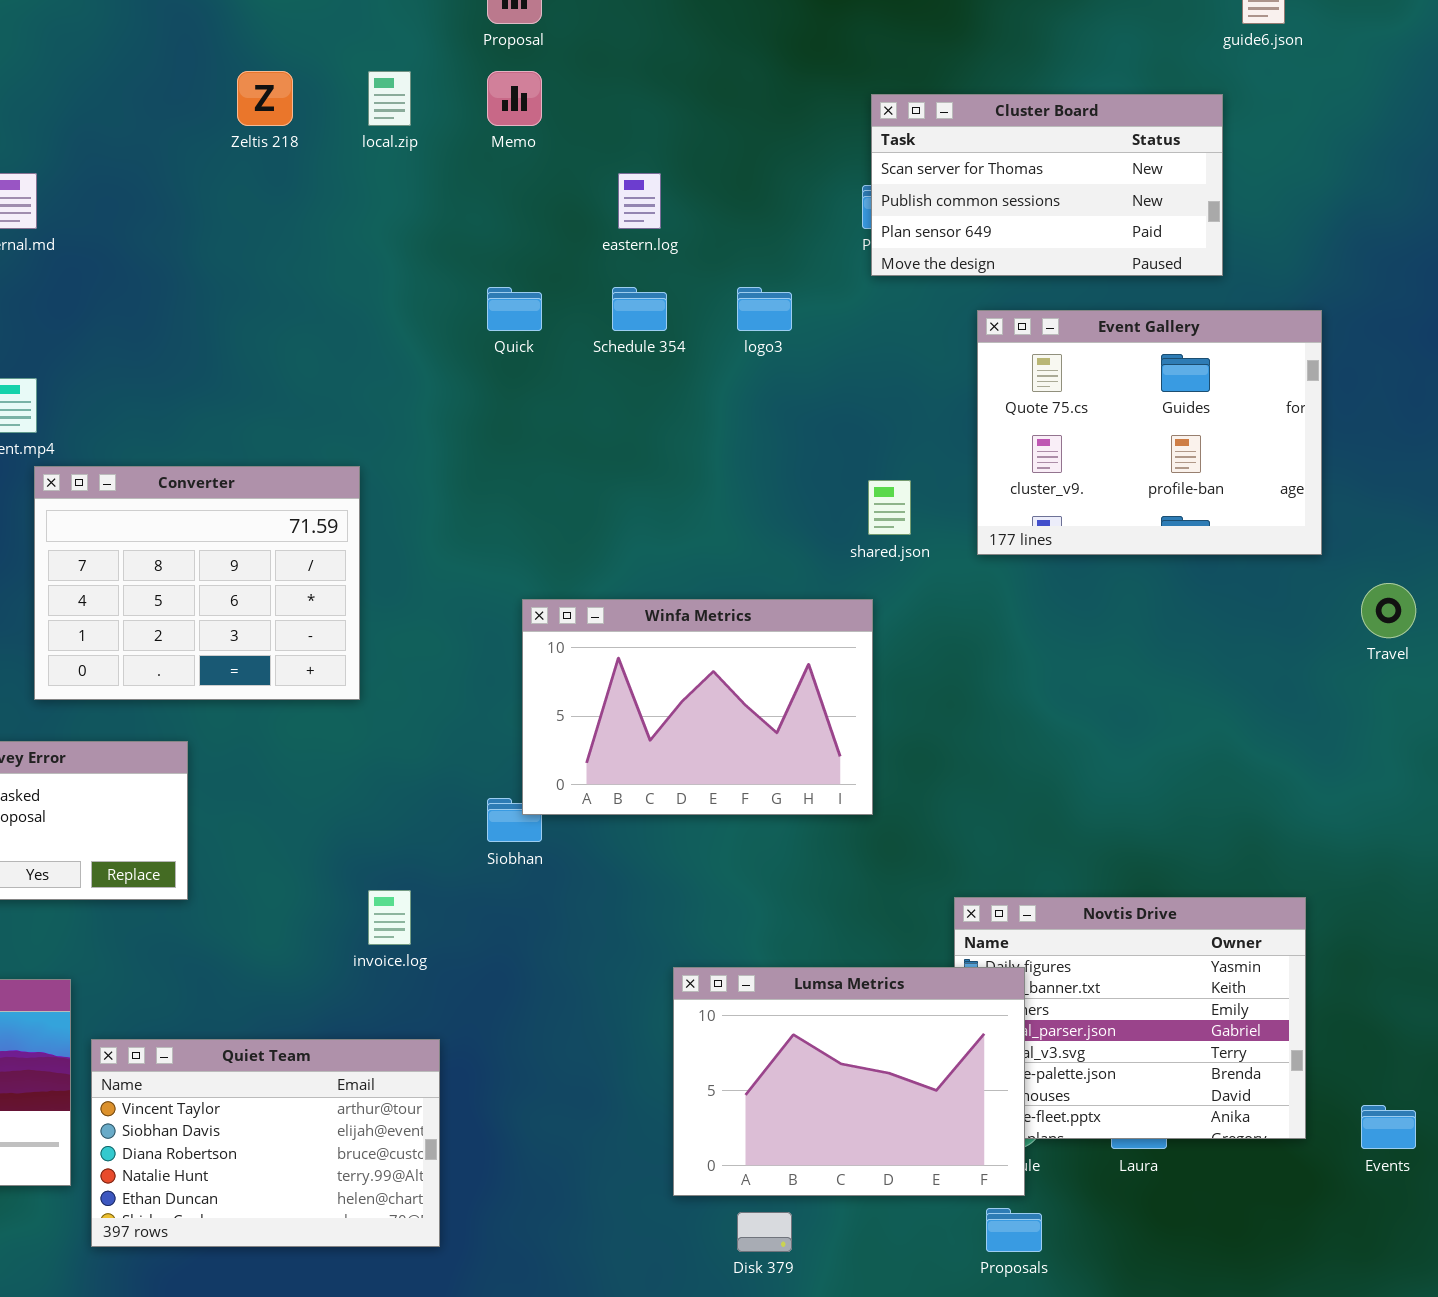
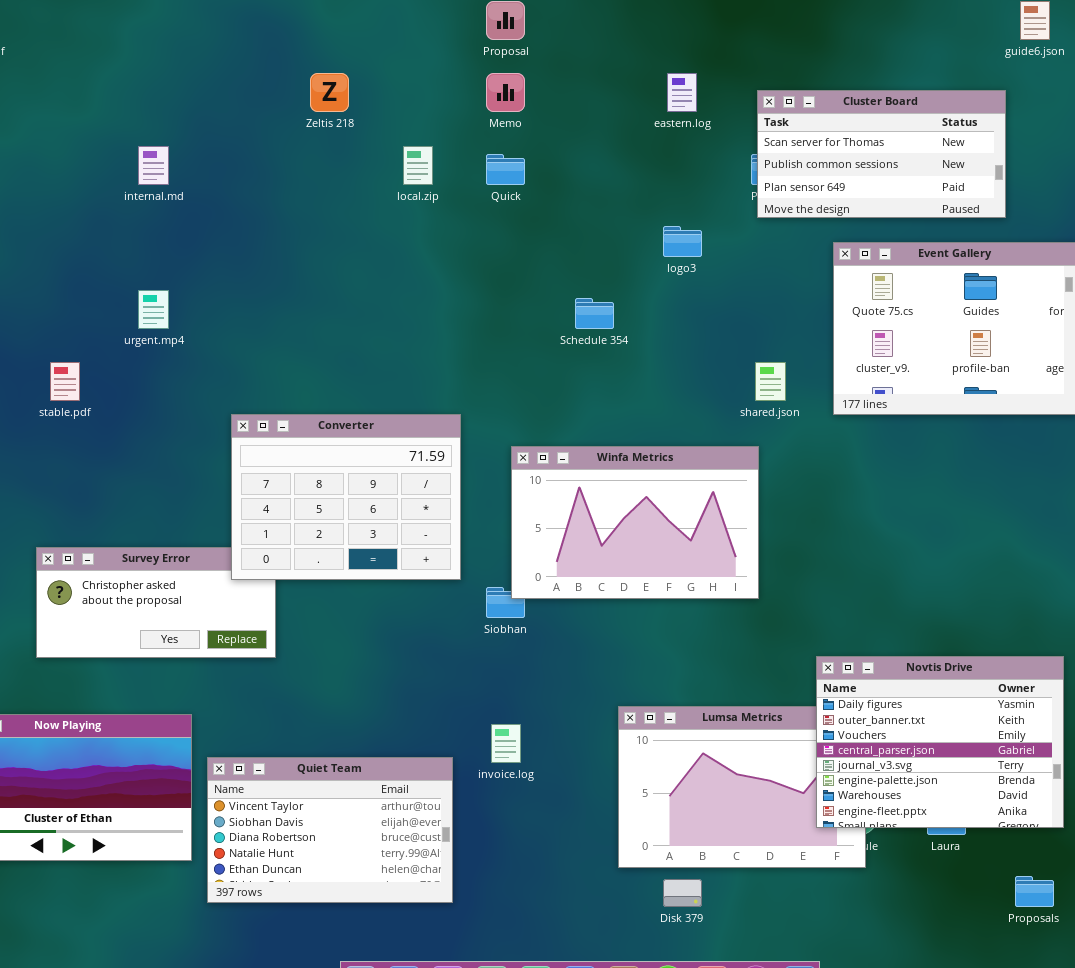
local.zip: [368,71,411,126] -> [403,146,433,185], moved
eastern.log: [618,173,661,229] -> [667,73,697,112], moved
Quick: [487,287,542,331] -> [486,154,525,185], moved
Schedule 354: [612,287,667,331] -> [575,298,614,329], moved
Converter: [34,466,360,700] -> [231,414,461,580], moved
invoice.log: [368,890,411,945] -> [491,724,521,763], moved
Novtis Drive: [954,897,1306,1139] -> [816,656,1064,828], raised
Proposals: [986,1208,1042,1252] -> [1015,876,1054,907], moved

